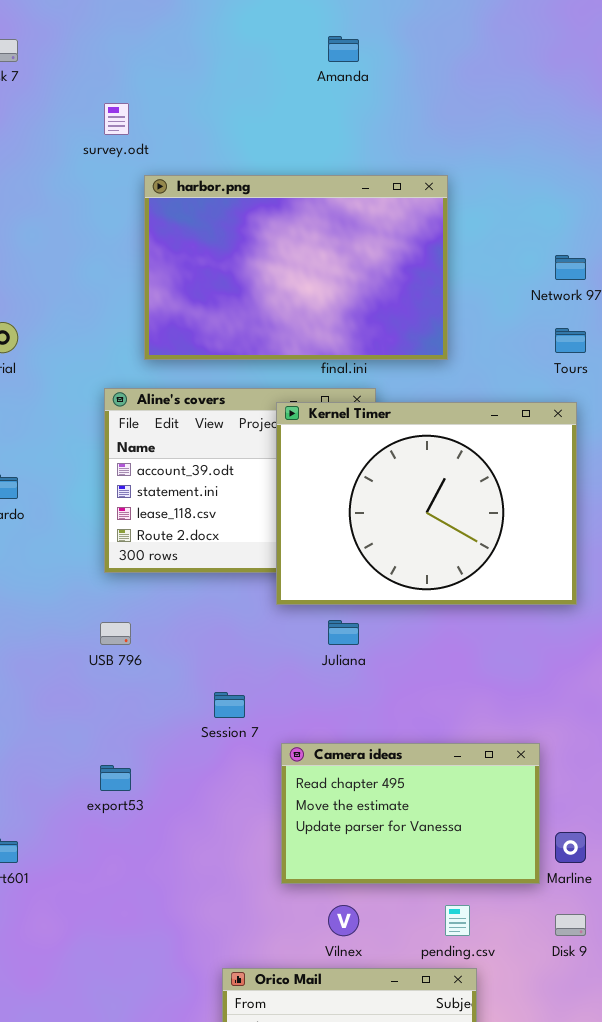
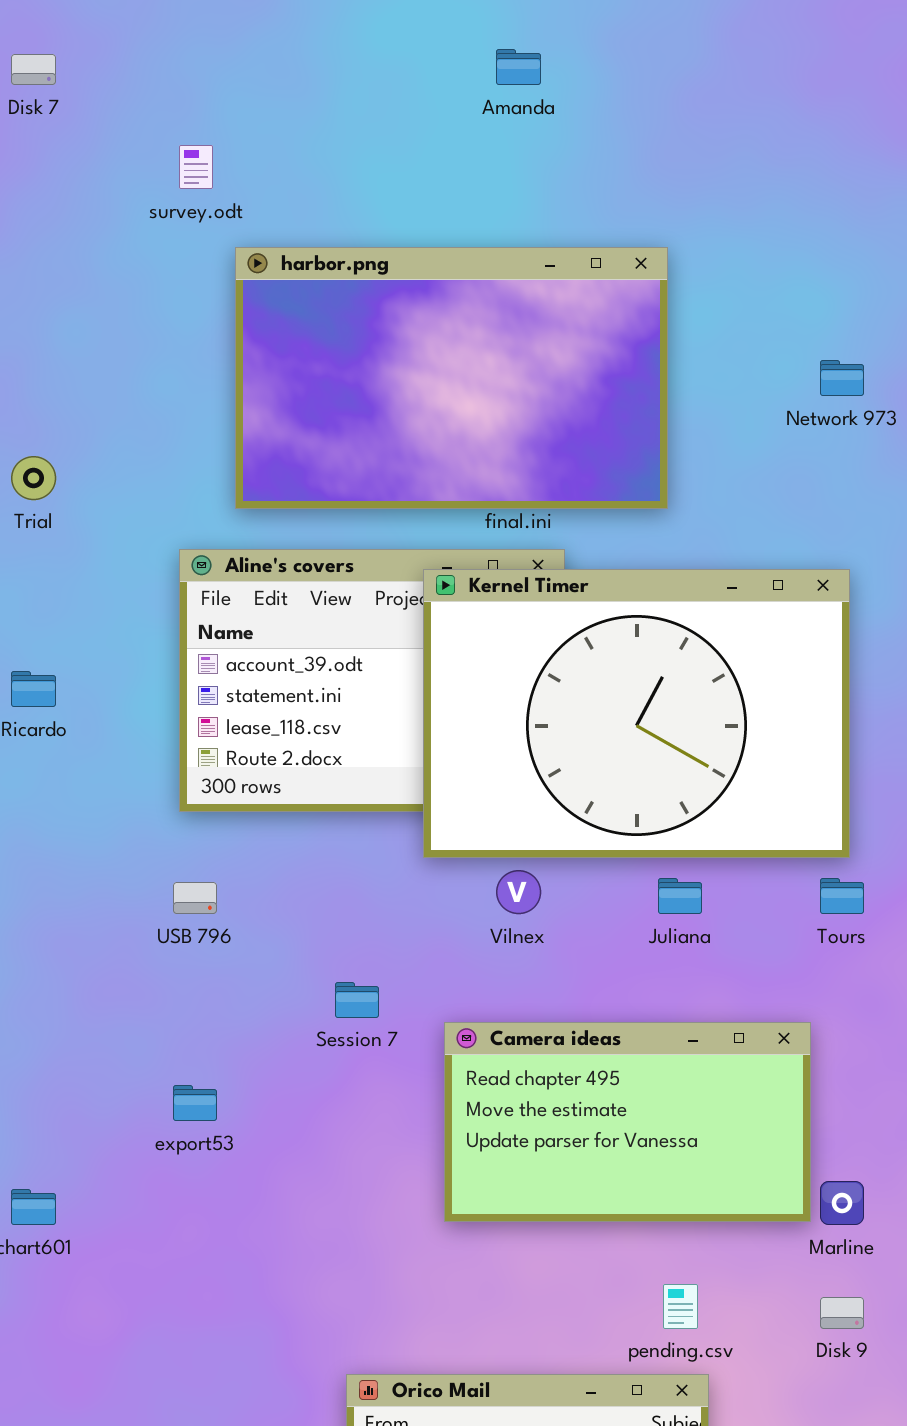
Tours: [555,328,586,353] -> [820,878,864,914], moved
Juliana: [328,620,359,645] -> [658,878,702,914], moved
Camera ideas: [281,743,540,884] -> [444,1022,811,1222], moved
Vilnex: [328,905,359,936] -> [496,870,541,914], moved

